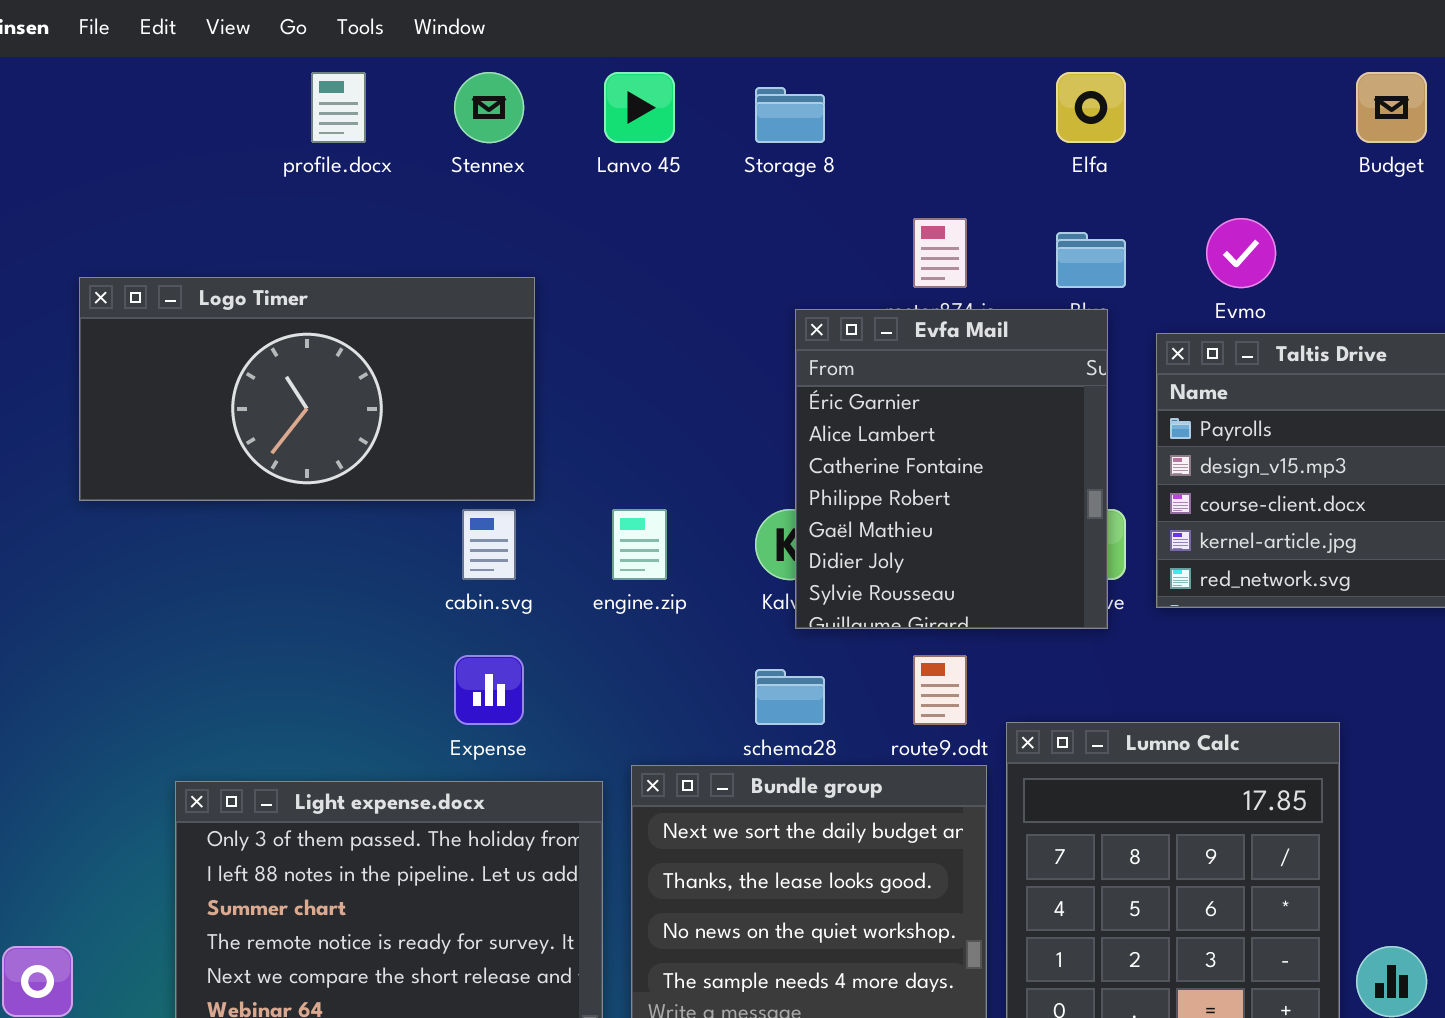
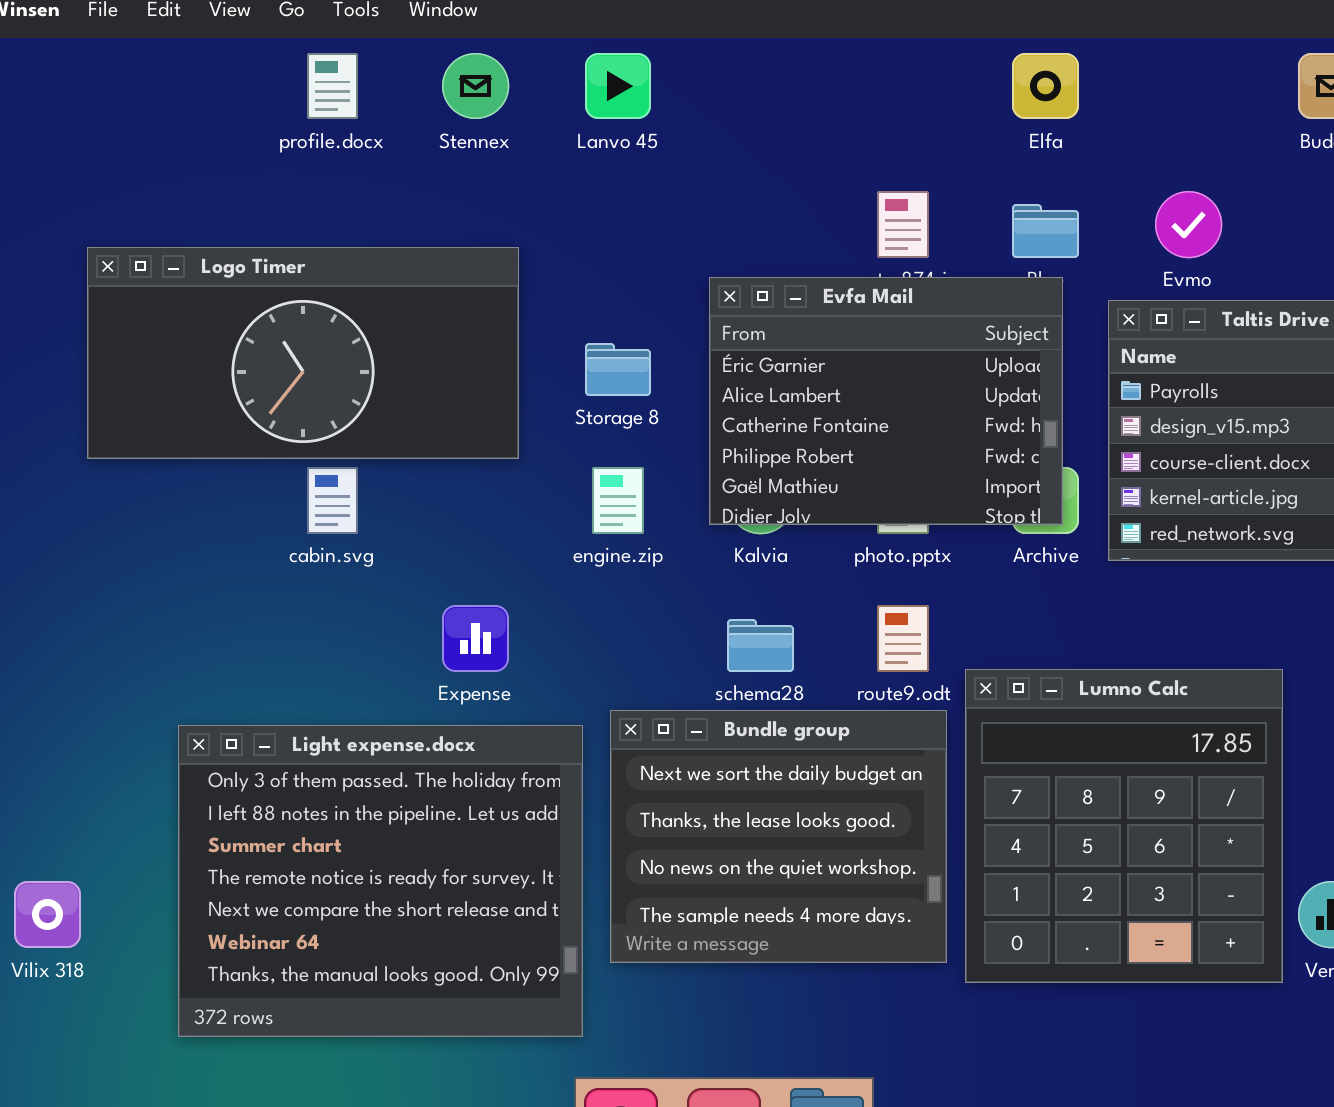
Storage 8: [755,87,825,143] -> [585,343,651,396], moved
Evfa Mail: [795,309,1108,629] -> [709,277,1063,525], resized
cabin.svg: [462,509,516,580] -> [307,467,358,534], moved

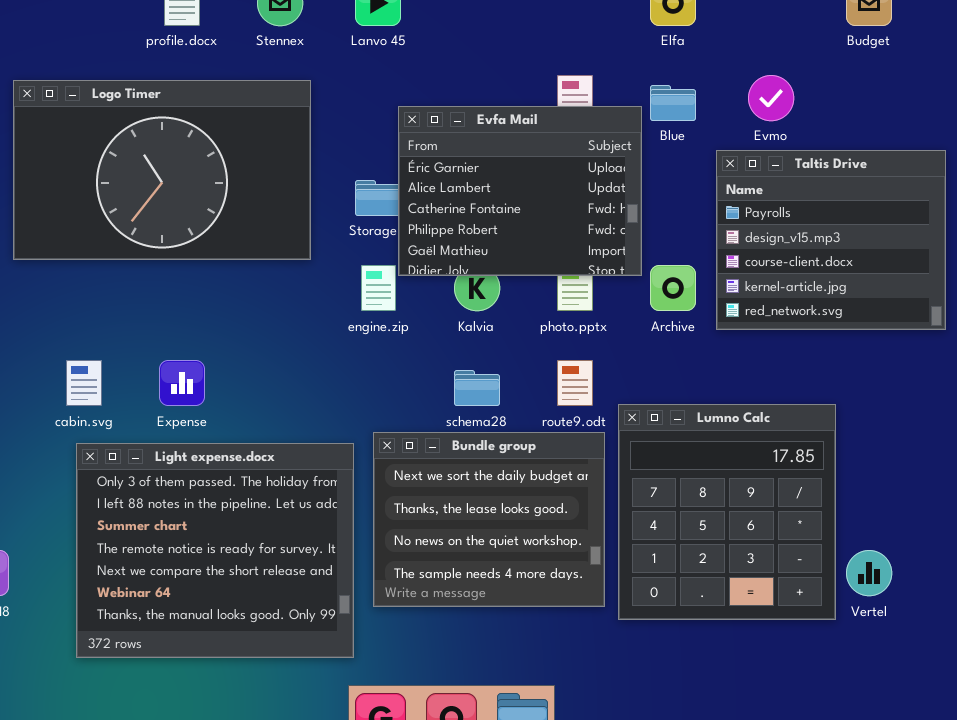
Logo Timer: [87,247,519,459] -> [13,80,311,260], resized
Evfa Mail: [709,277,1063,525] -> [398,106,642,276], moved
cabin.svg: [307,467,358,534] -> [66,360,102,406], moved
Expense: [442,605,509,672] -> [159,360,205,406], moved

